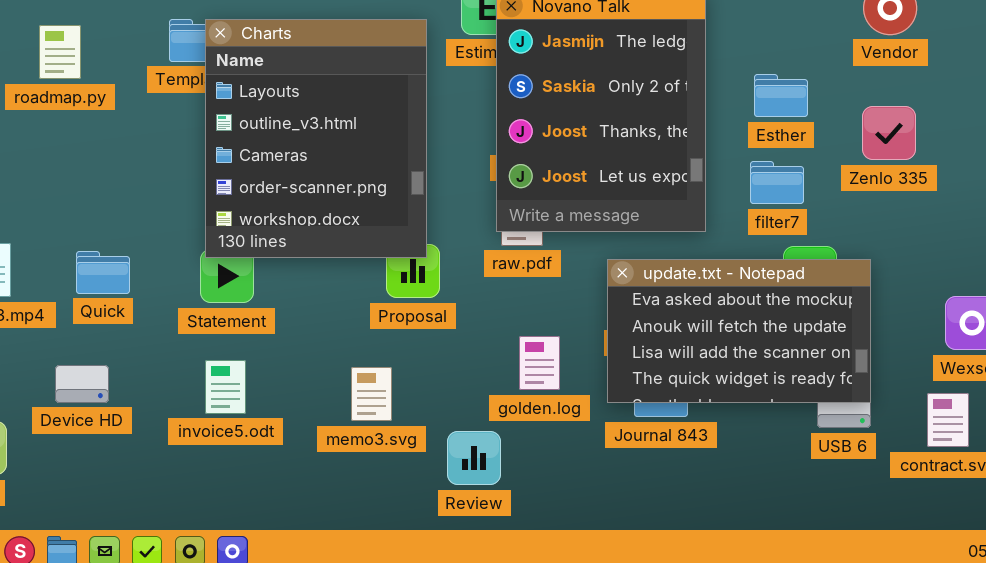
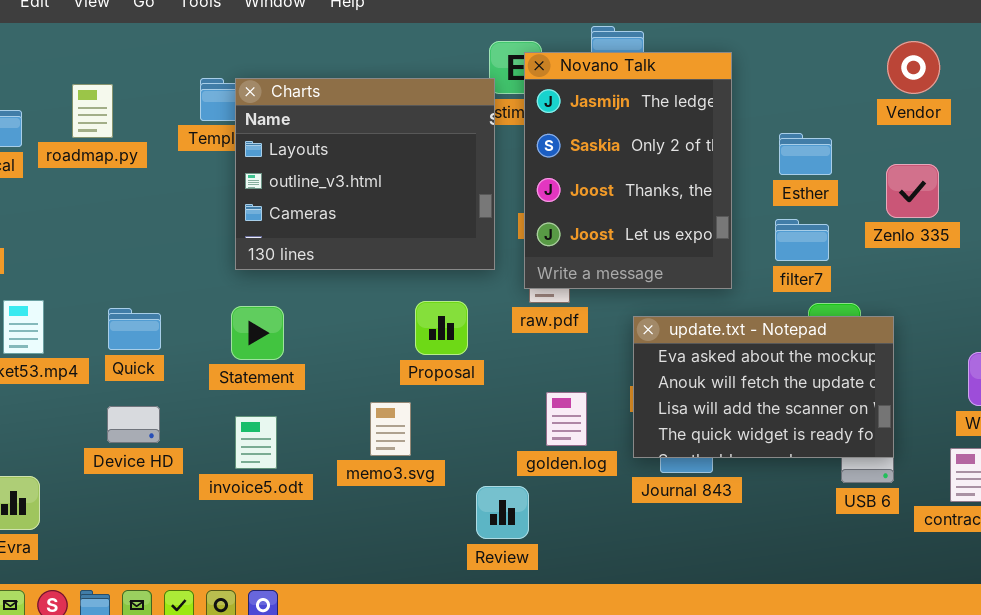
Charts: [205,19,427,258] -> [235,78,495,270], resized
Device HD: [55,365,109,403] -> [107,406,160,443], moved
memo3.svg: [351,367,392,421] -> [370,402,411,456], moved

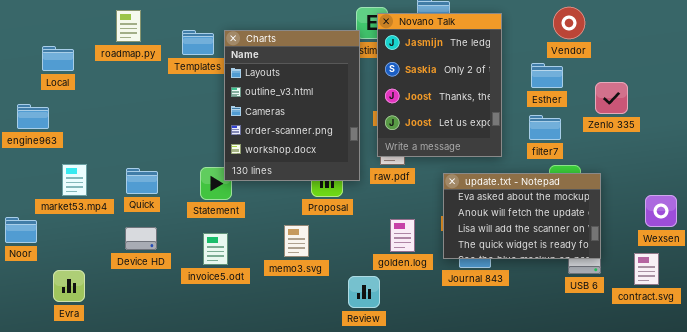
Vendor: [887,41,940,94] -> [553,7,585,39], moved
Charts: [235,78,495,270] -> [224,30,360,181], resized
roadmap.py: [72,84,113,138] -> [116,10,141,42], moved

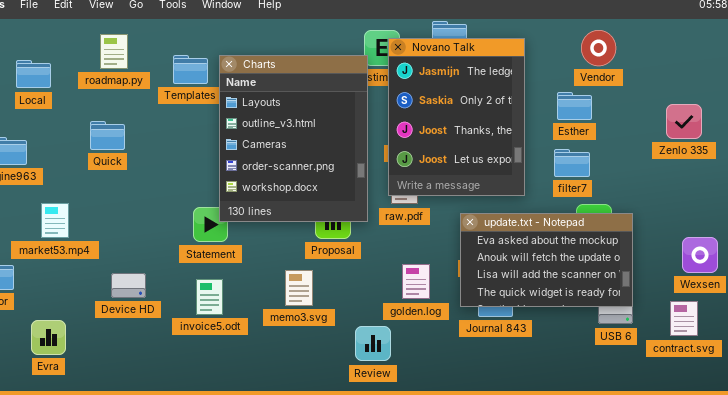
Local: [42,46,74,71] -> [16,60,51,88], moved
Zenlo 335: [595,82,628,114] -> [666,104,702,139], moved
Quick: [126,168,158,194] -> [90,121,125,150], moved

